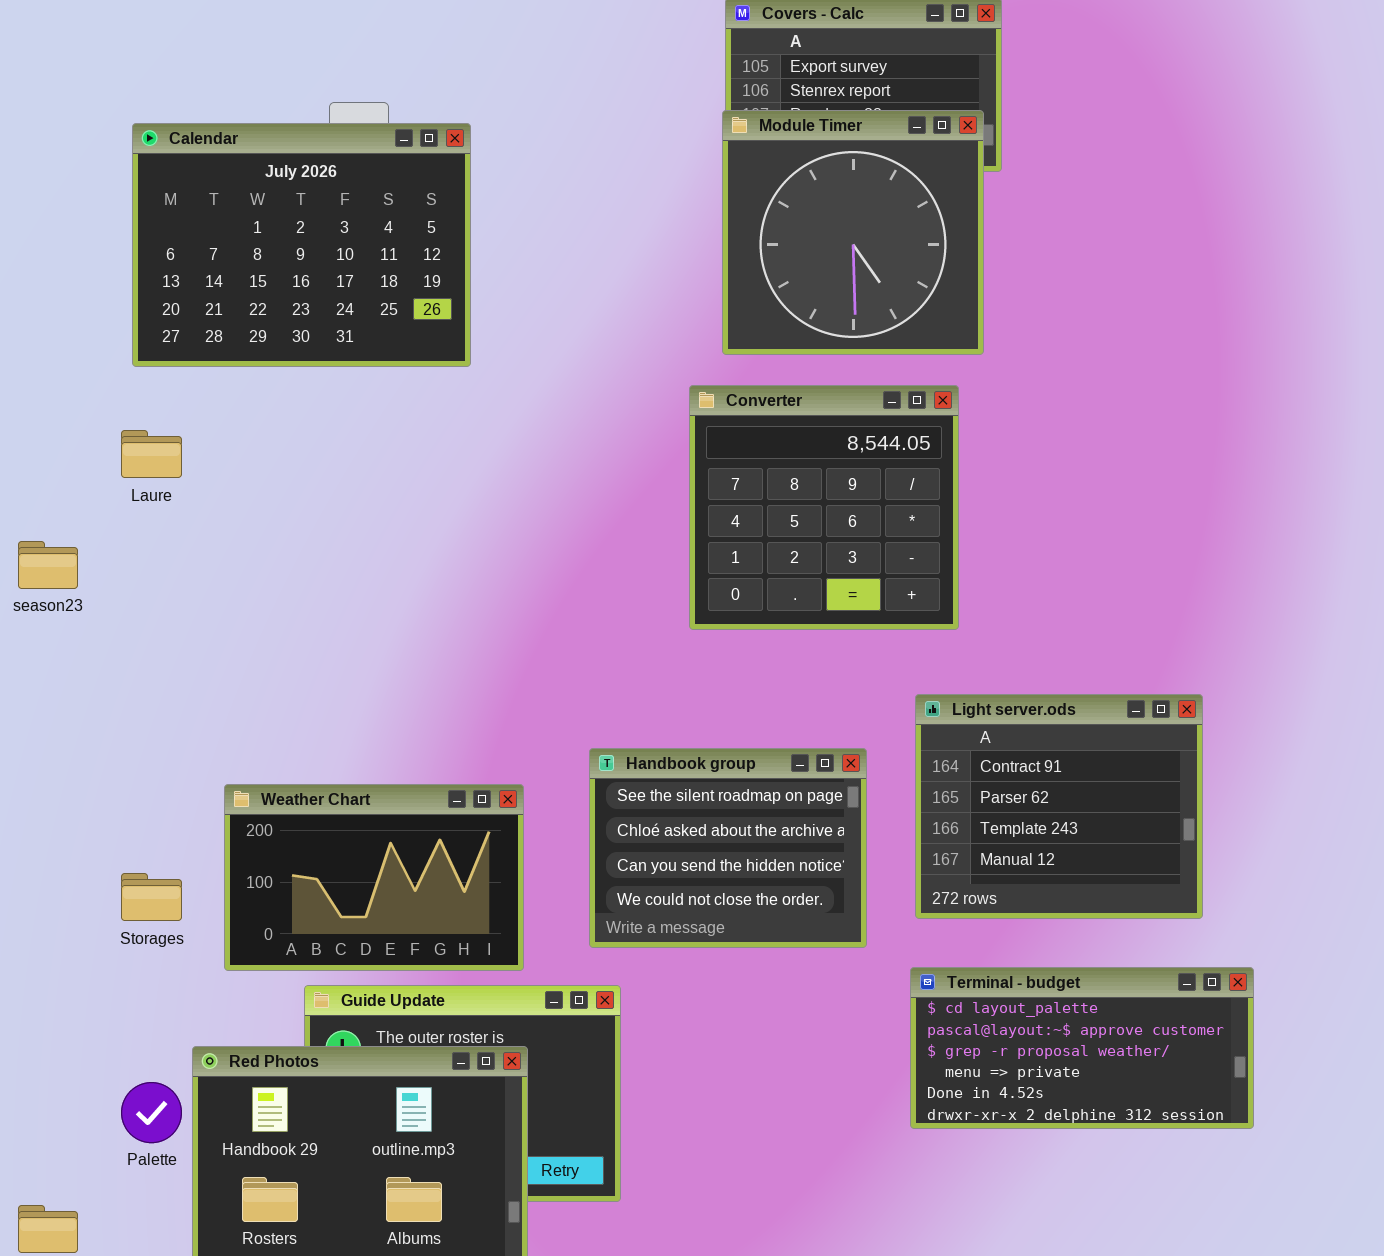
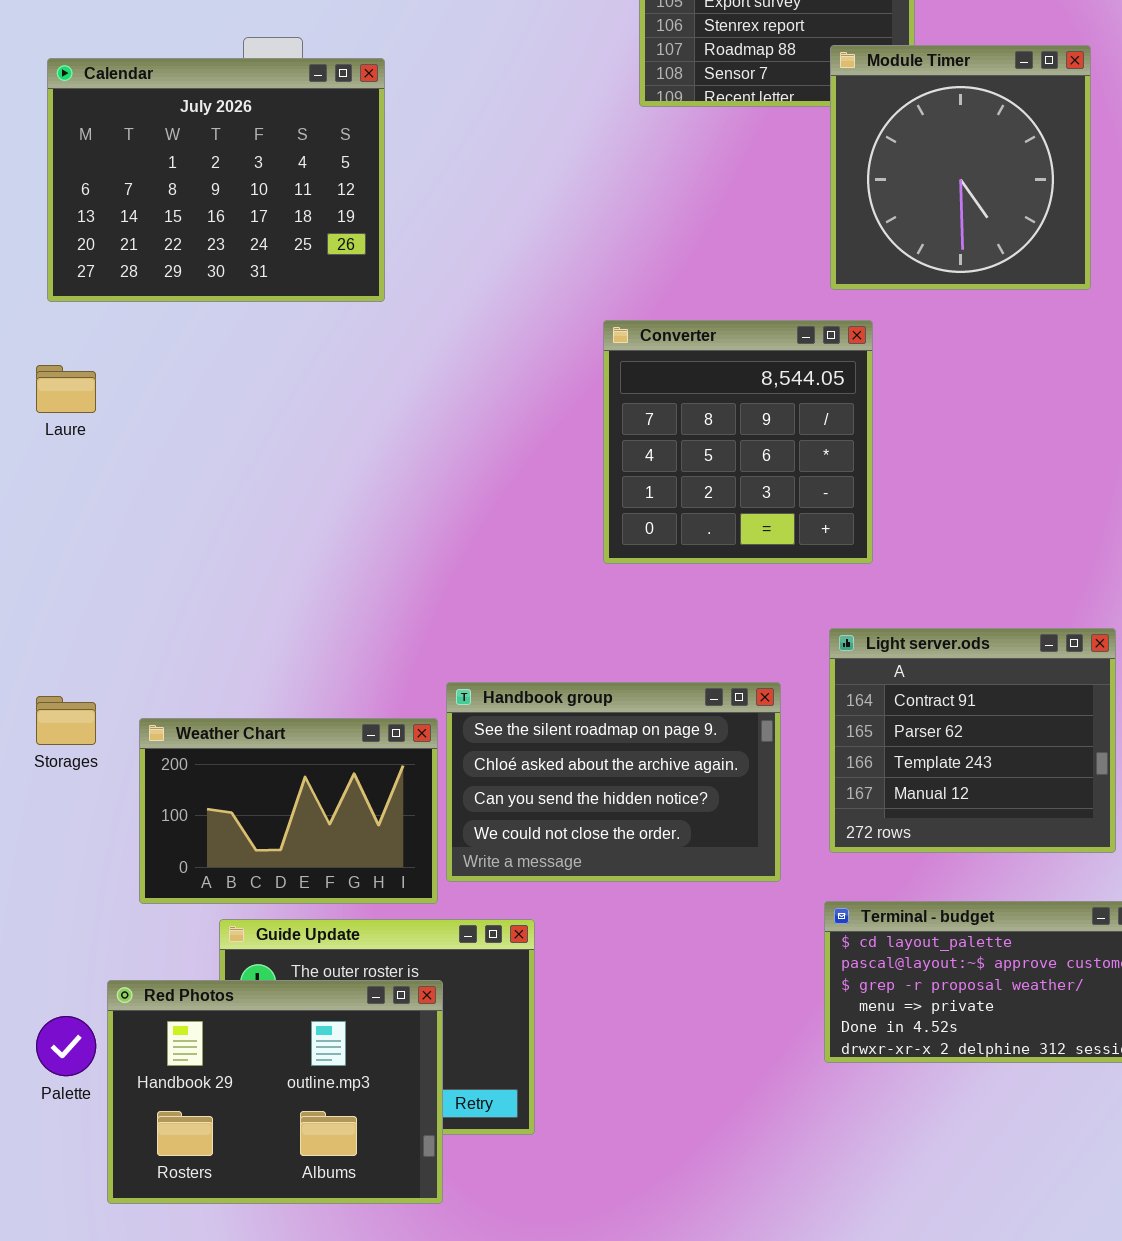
Module Timer: [722,110,984,355] -> [830,45,1091,290], moved
Handbook group: [589,748,867,948] -> [446,682,781,882], resized
Storages: [121,873,182,921] -> [36,696,96,745], moved

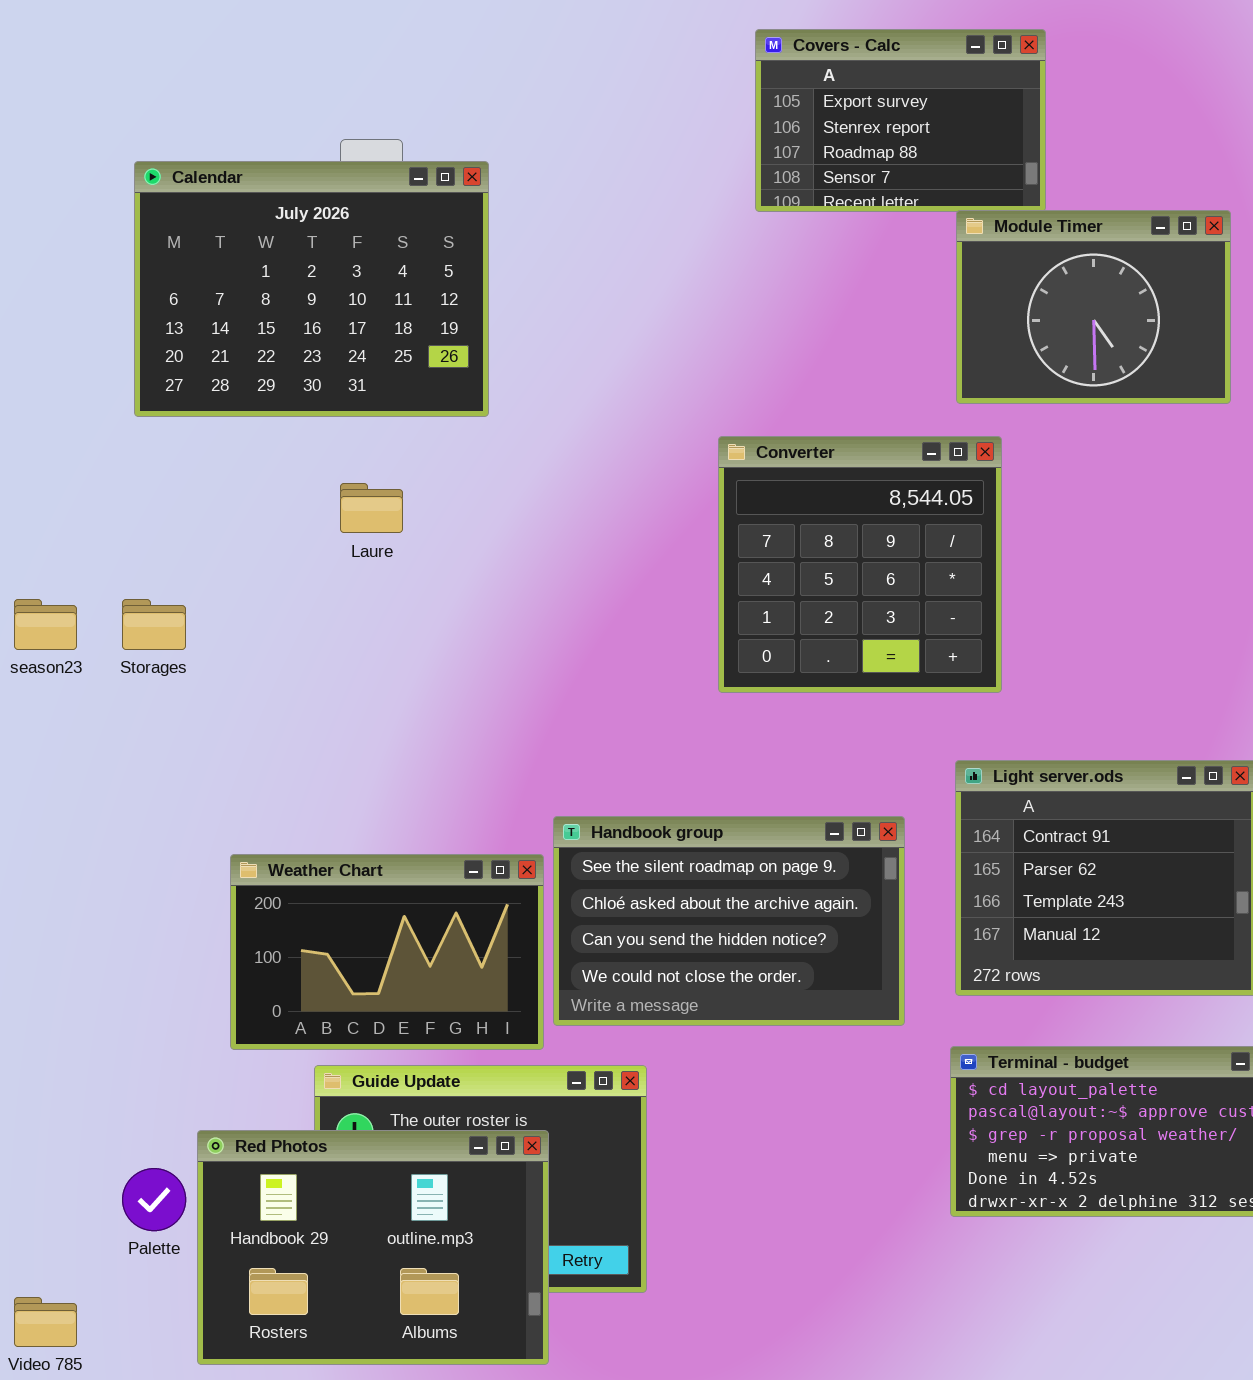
Module Timer: [830,45,1091,290] -> [956,210,1231,404], resized
Laure: [36,365,96,413] -> [340,483,403,533], moved
Storages: [36,696,96,745] -> [122,599,186,650], moved

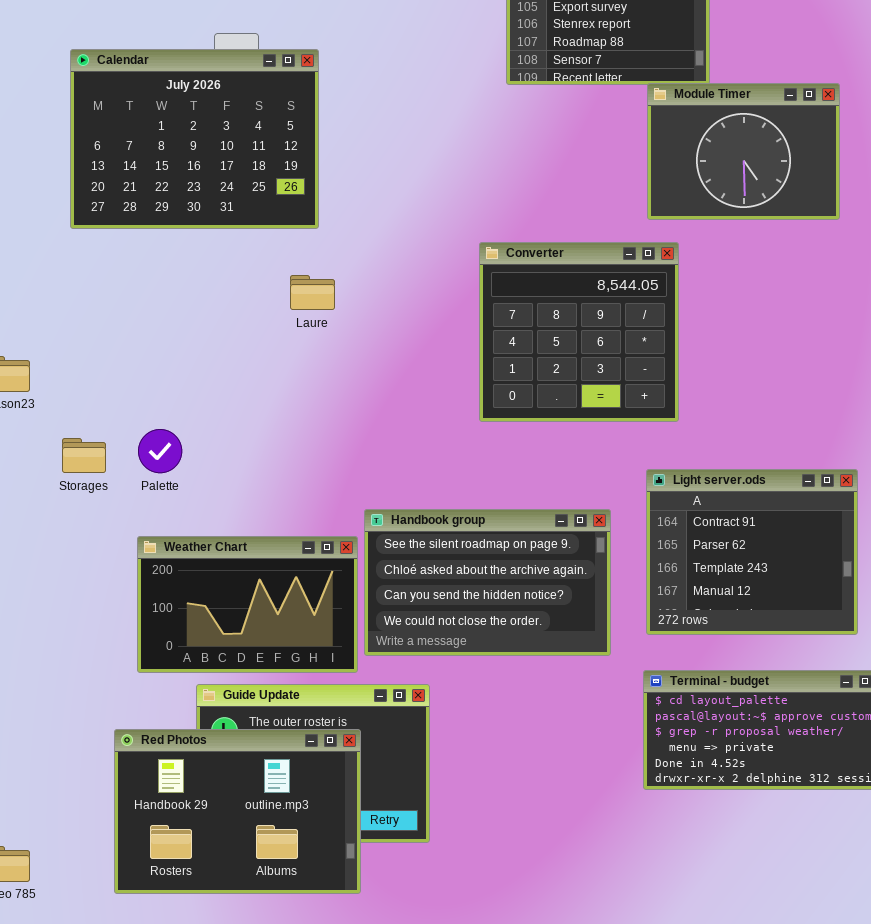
Laure: [340,483,403,533] -> [290,275,335,310], moved
Storages: [122,599,186,650] -> [62,438,106,473], moved
Palette: [122,1168,186,1231] -> [138,429,182,473], moved

